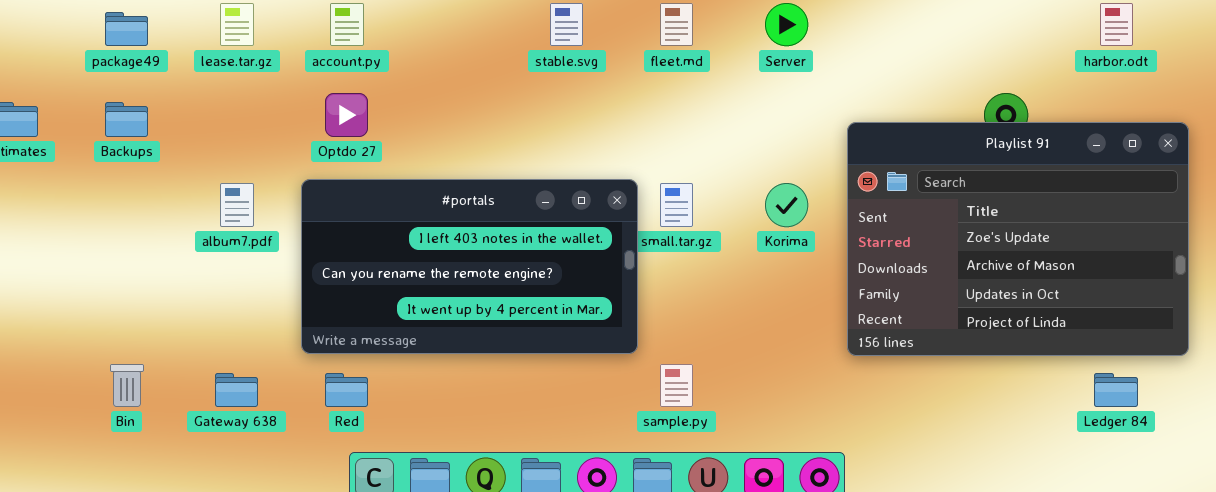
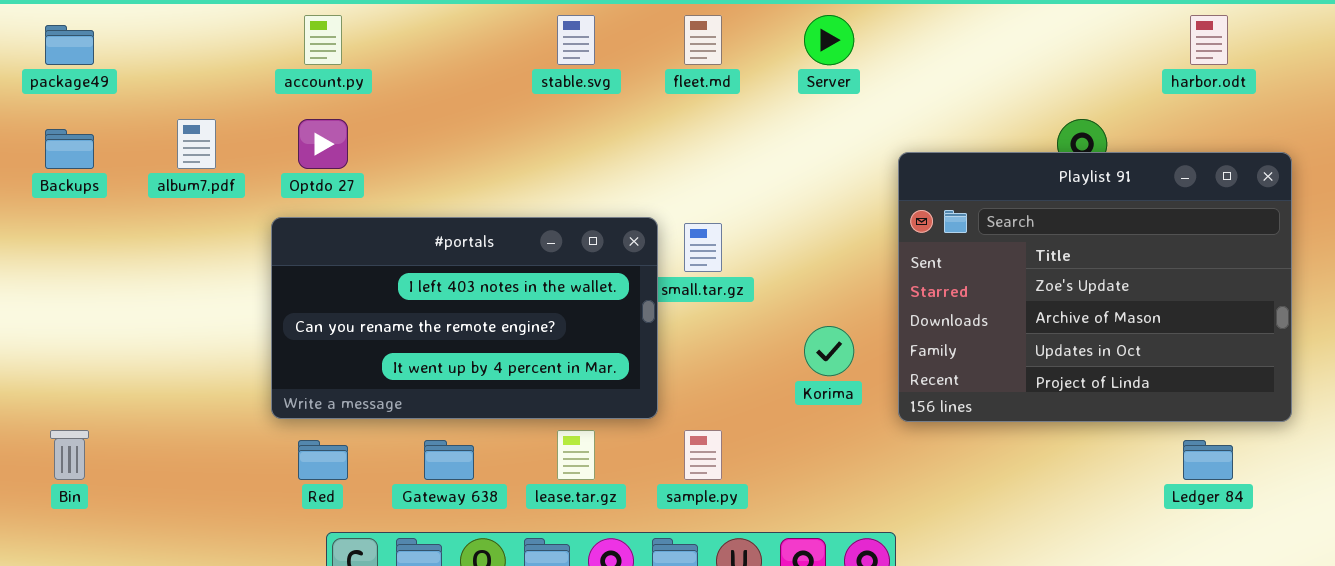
lease.tar.gz: [220,3,254,46] -> [557,430,595,480], moved
album7.pdf: [220,183,254,227] -> [177,119,216,169], moved
Korima: [765,183,808,227] -> [804,326,854,376], moved
Gateway 638: [215,373,258,407] -> [424,440,474,480], moved

